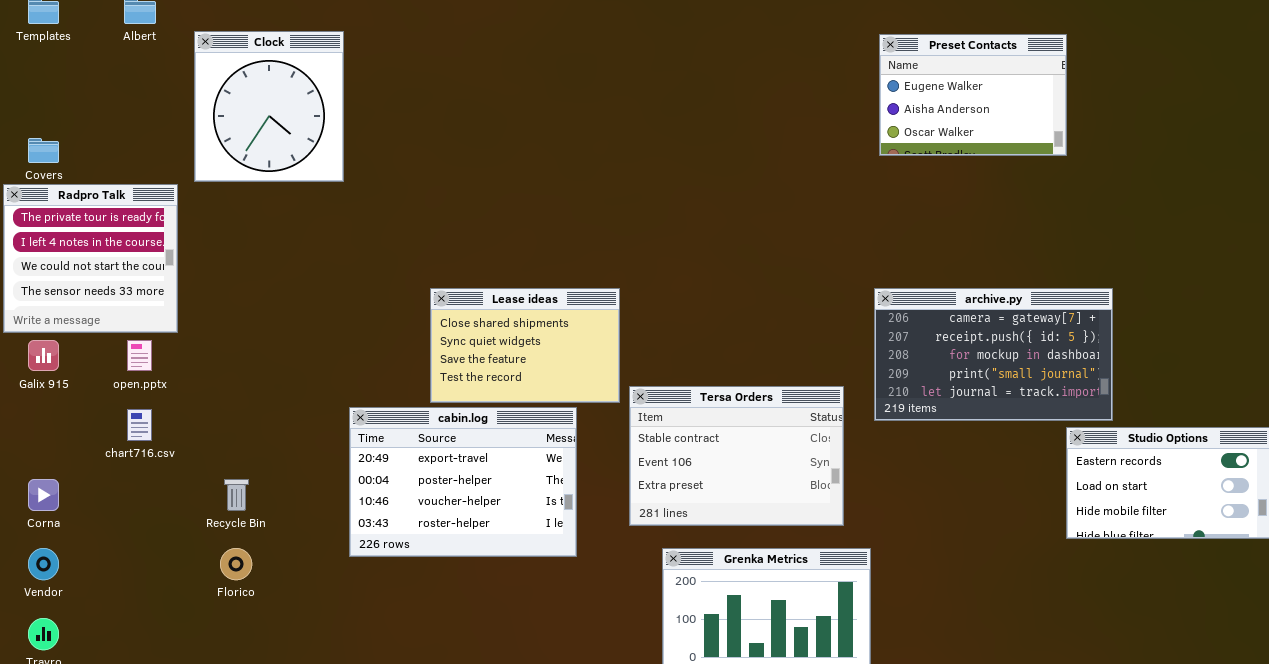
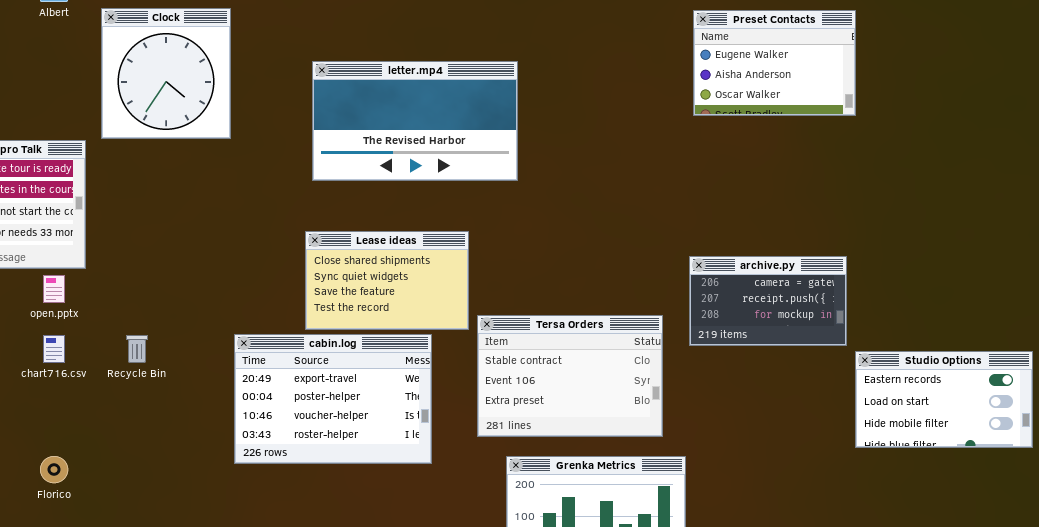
letter.mp4: none -> [312,61,518,181], opened
archive.py: [874,288,1113,421] -> [689,256,847,346], resized
Recycle Bin: [224,479,249,511] -> [126,335,148,363], moved
Florico: [220,548,252,580] -> [40,456,68,483], moved

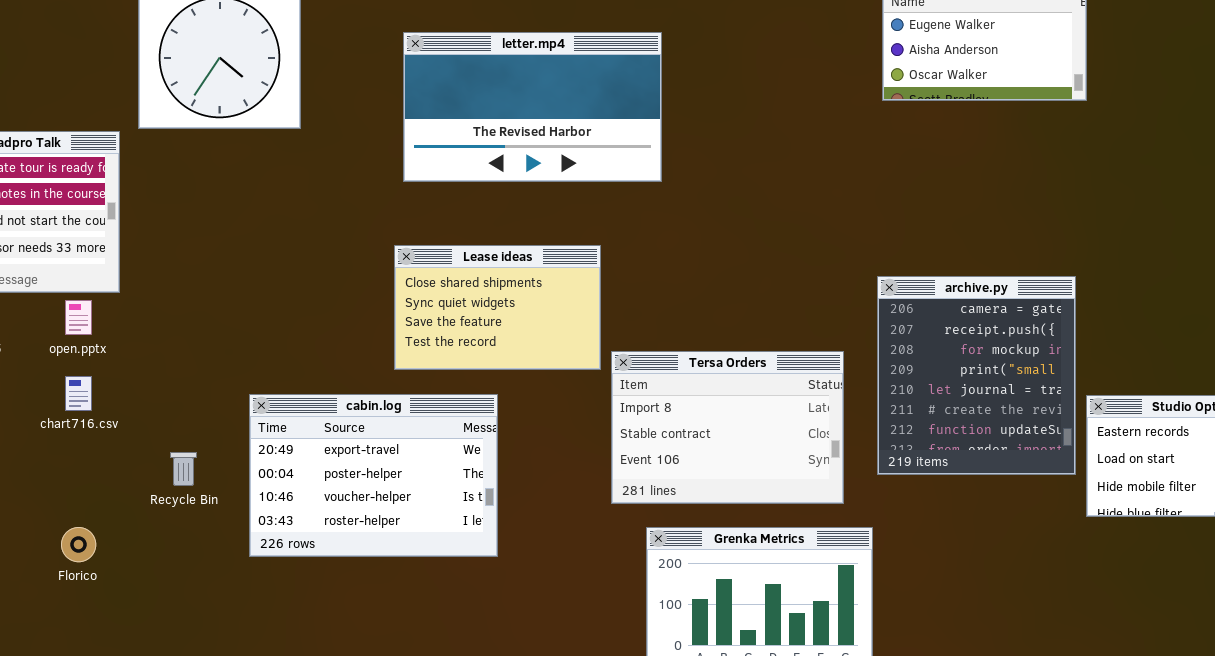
archive.py: [689,256,847,346] -> [877,276,1076,475], resized
Tersa Orders: [477,315,663,437] -> [611,351,844,504], scrolled up 1 row
cabin.log: [234,334,432,464] -> [249,394,498,557], moved
Recycle Bin: [126,335,148,363] -> [170,452,197,486], moved

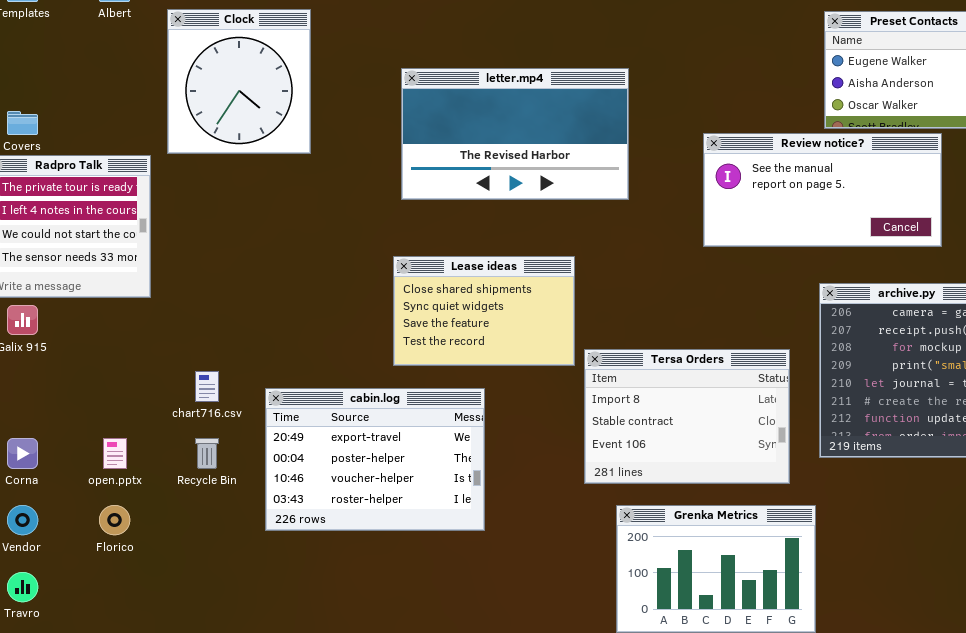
Review notice?: none -> [703,133,942,247], opened
open.pptx: [65,300,92,335] -> [103,438,127,469], moved
chart716.csv: [65,376,92,411] -> [195,371,219,402], moved

